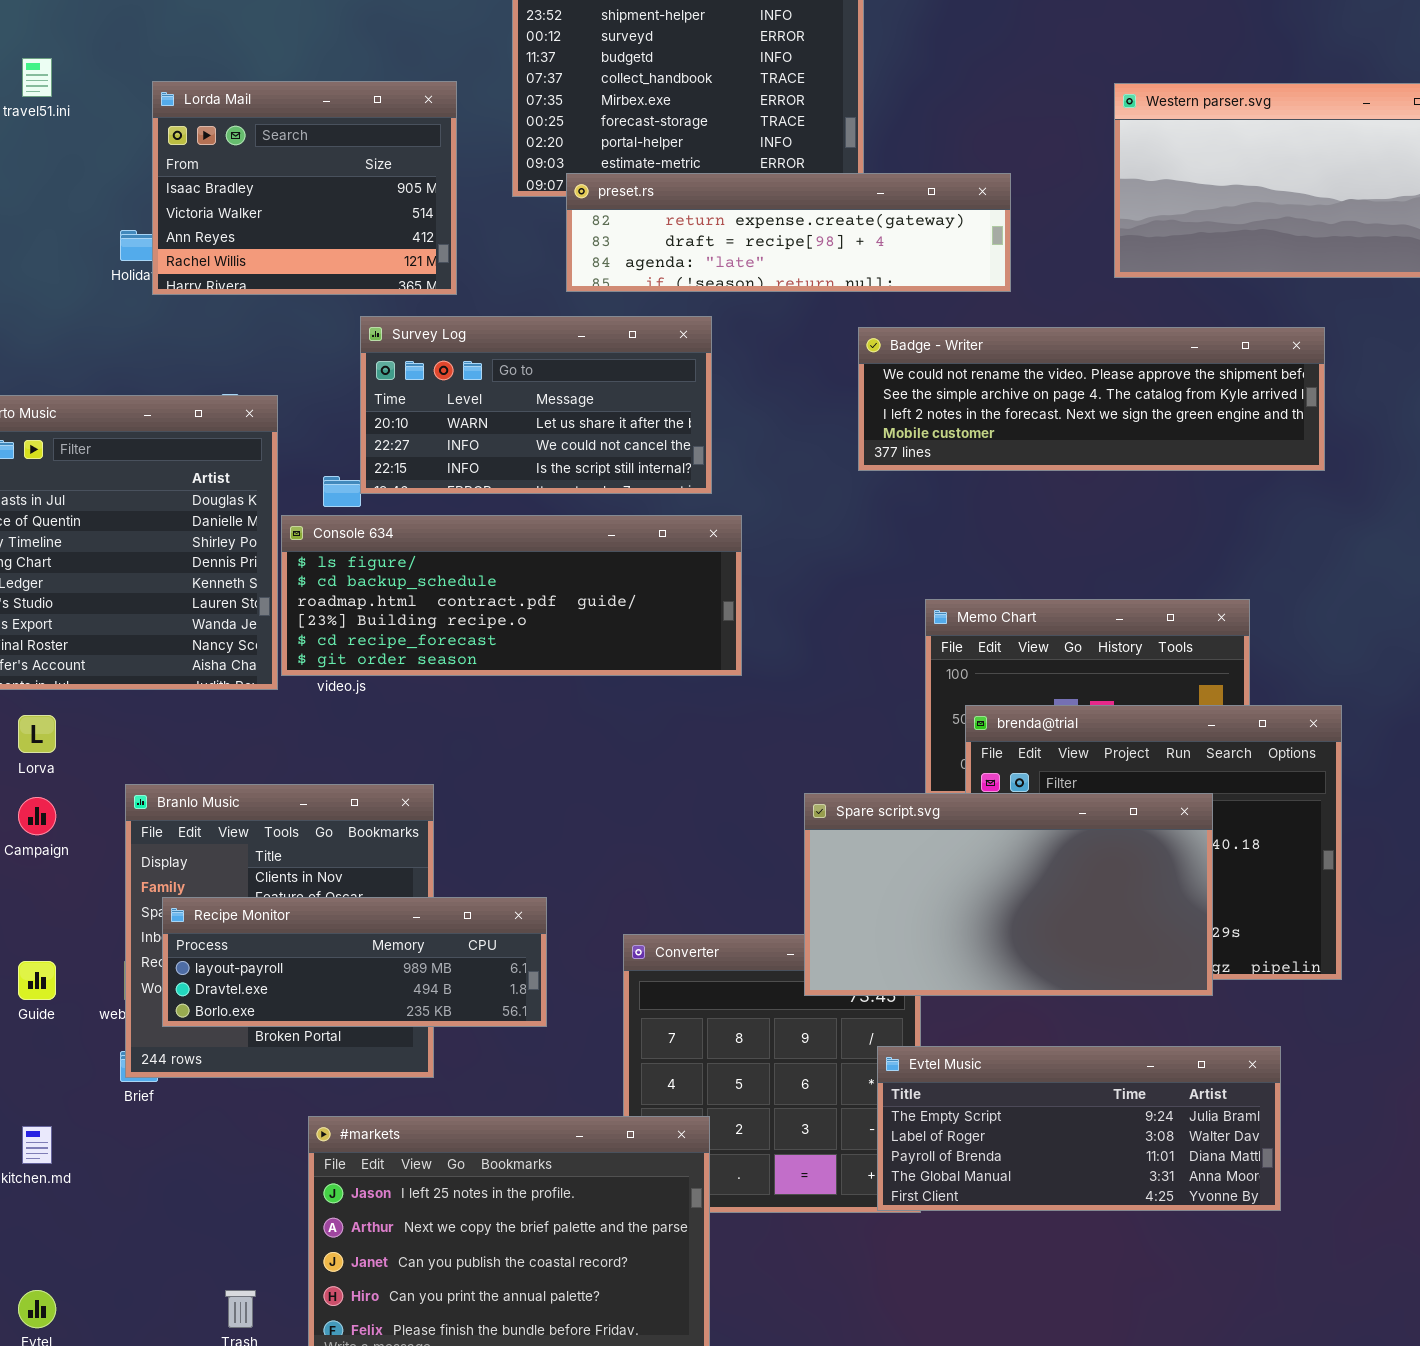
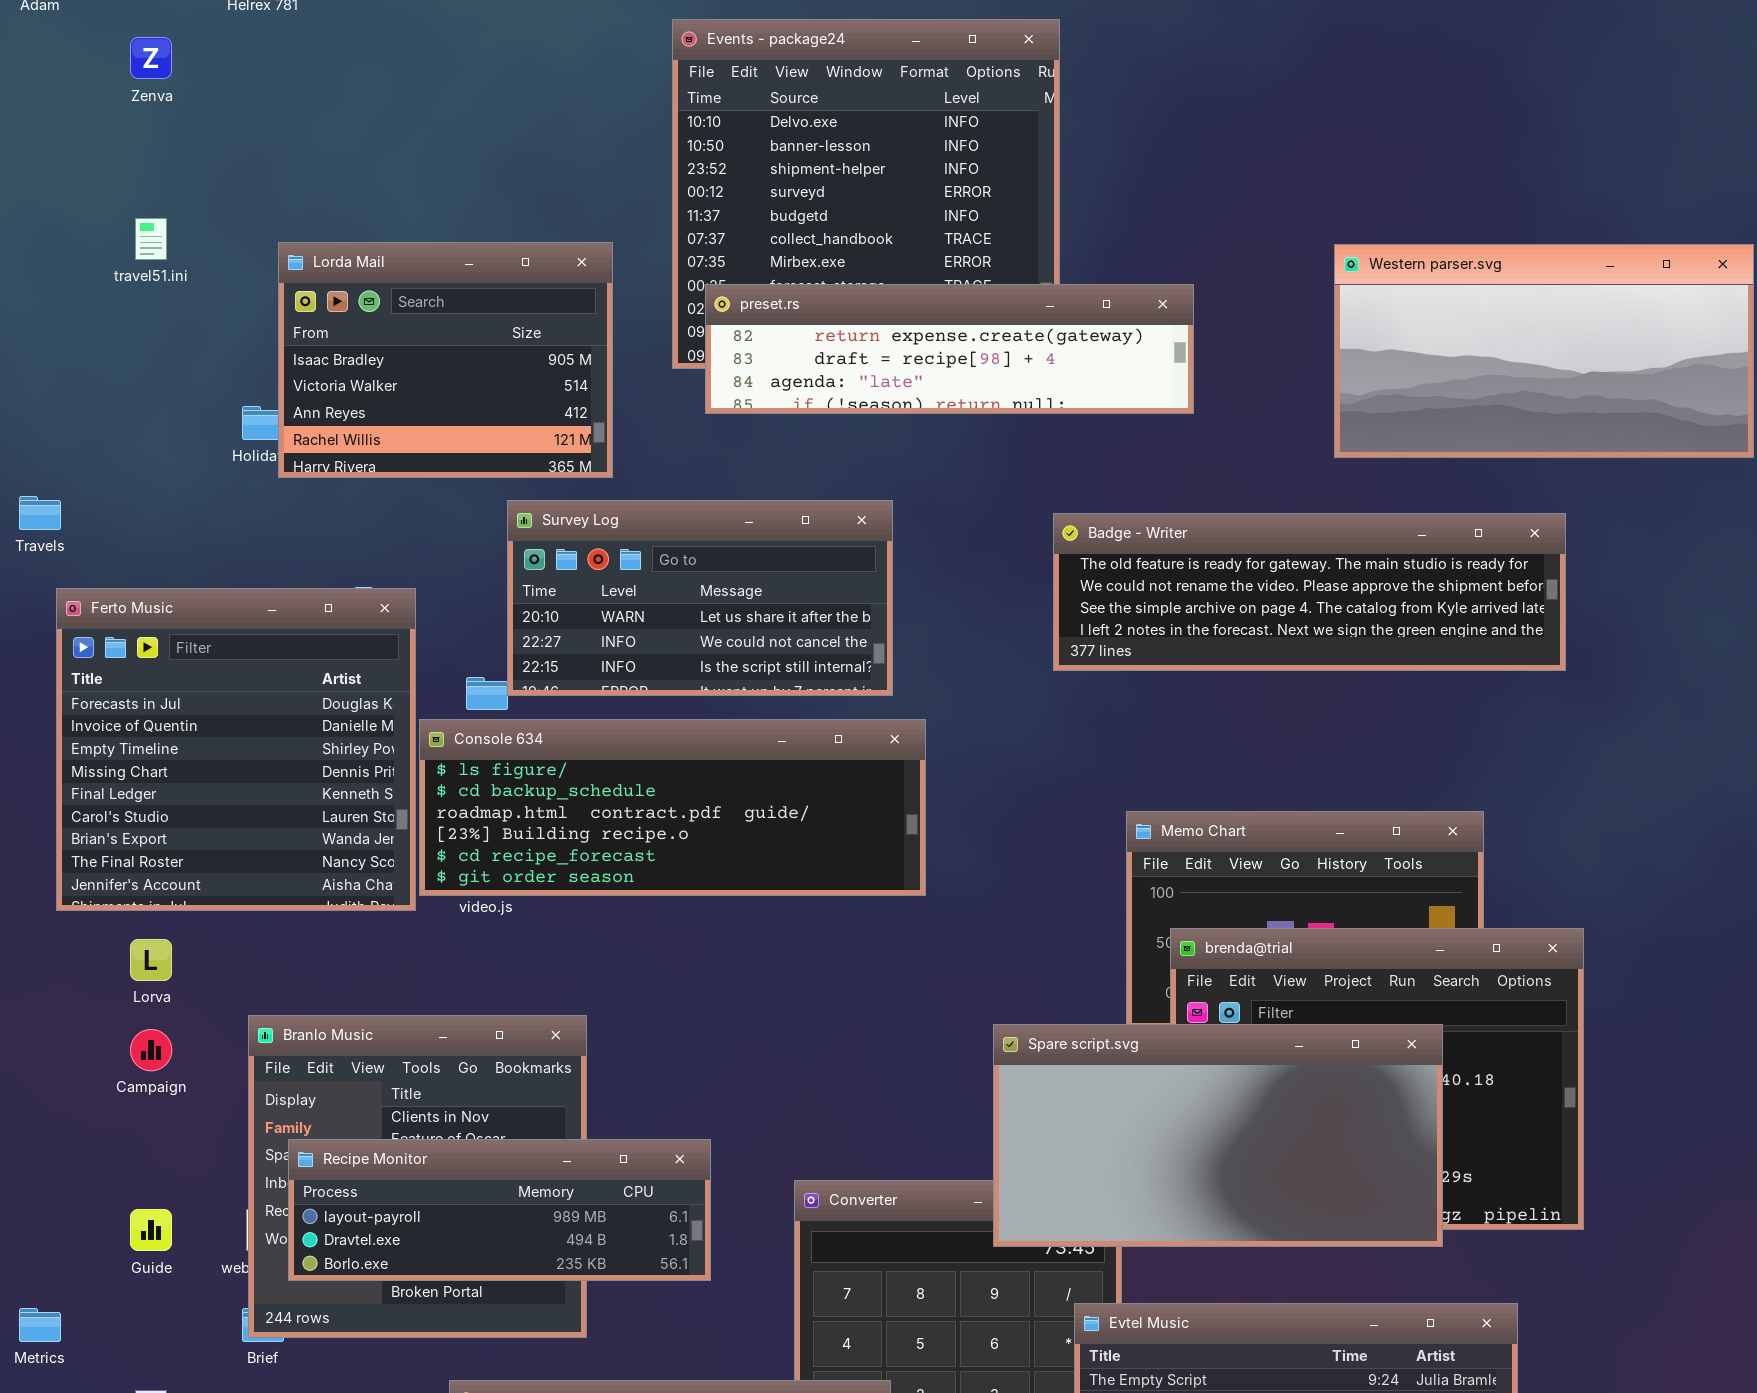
preset.rs: [566,173,1011,292] -> [705,284,1194,414], moved
Badge - Writer: [858,327,1325,471] -> [1053,513,1566,671], scrolled up 1 row

